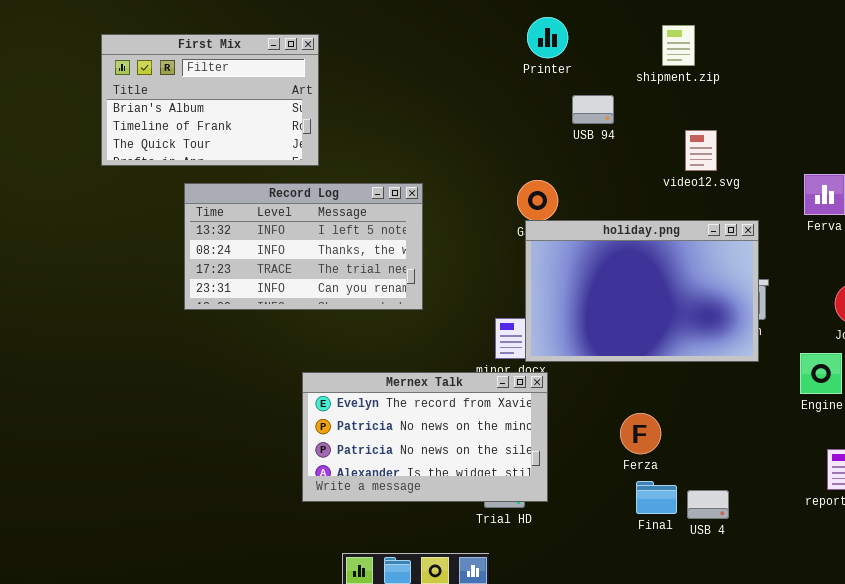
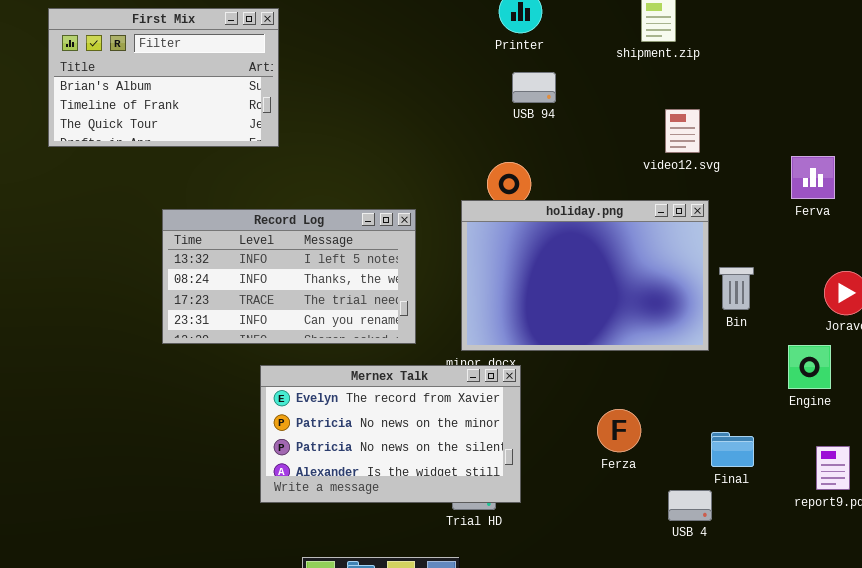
USB 94: [572,95,614,124] -> [512,72,556,103], moved
Record Log: [184,183,423,310] -> [162,209,416,344], moved
holiday.png: [525,220,759,362] -> [461,200,709,351], moved
Final: [636,481,677,514] -> [711,432,754,467], moved

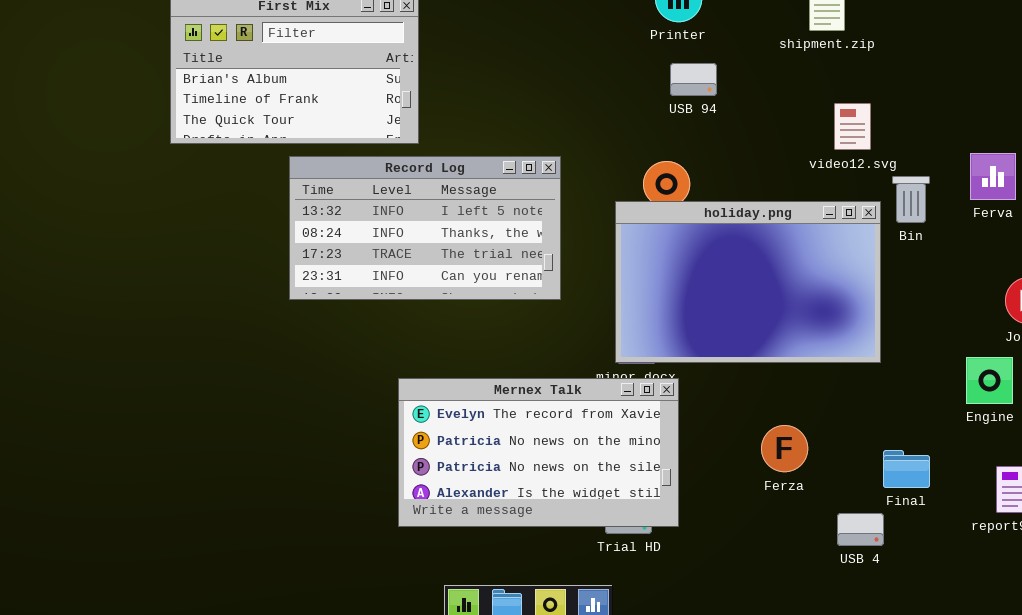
Record Log: [162,209,416,344] -> [289,156,561,300], moved
Bin: [719,267,754,310] -> [892,176,930,223], moved

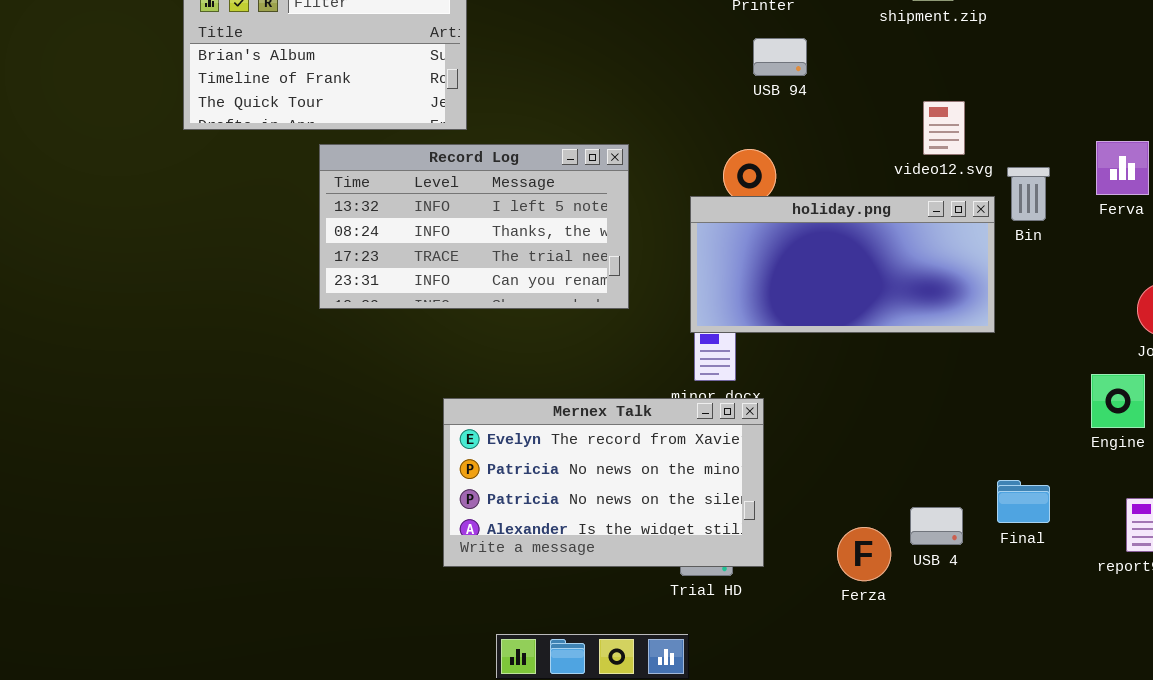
video12.svg: [834,103,871,150] -> [923,101,965,155], moved
holiday.png: [615,201,881,363] -> [690,196,995,333], resized
Ferza: [761,425,808,472] -> [837,527,891,581], moved
USB 4: [837,513,884,546] -> [910,507,963,545], moved

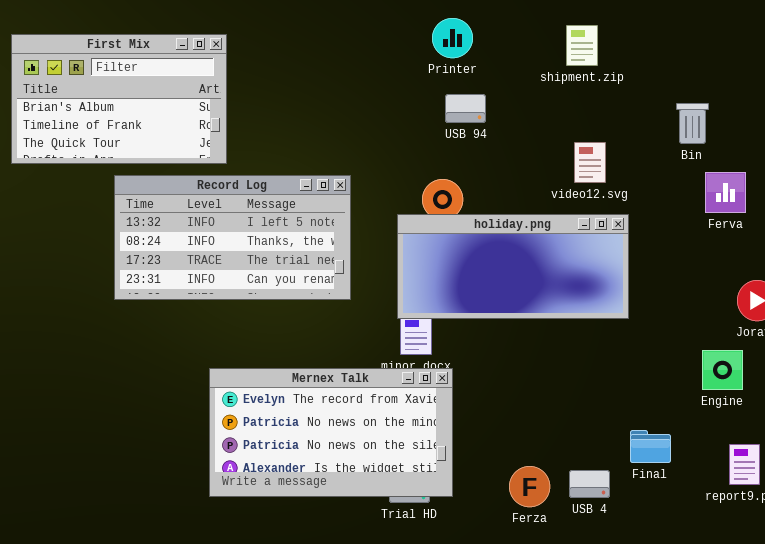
Bin: [1007,167,1050,221] -> [676,103,709,144], moved
USB 4: [910,507,963,545] -> [569,470,610,498], moved

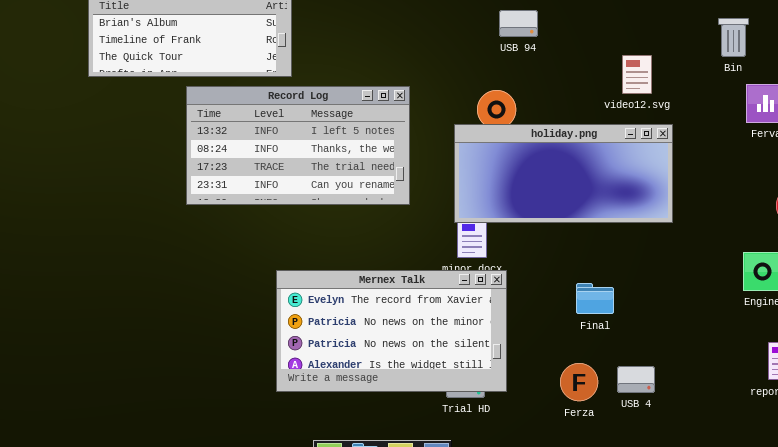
Final: [630,430,671,463] -> [576,283,614,314], moved

